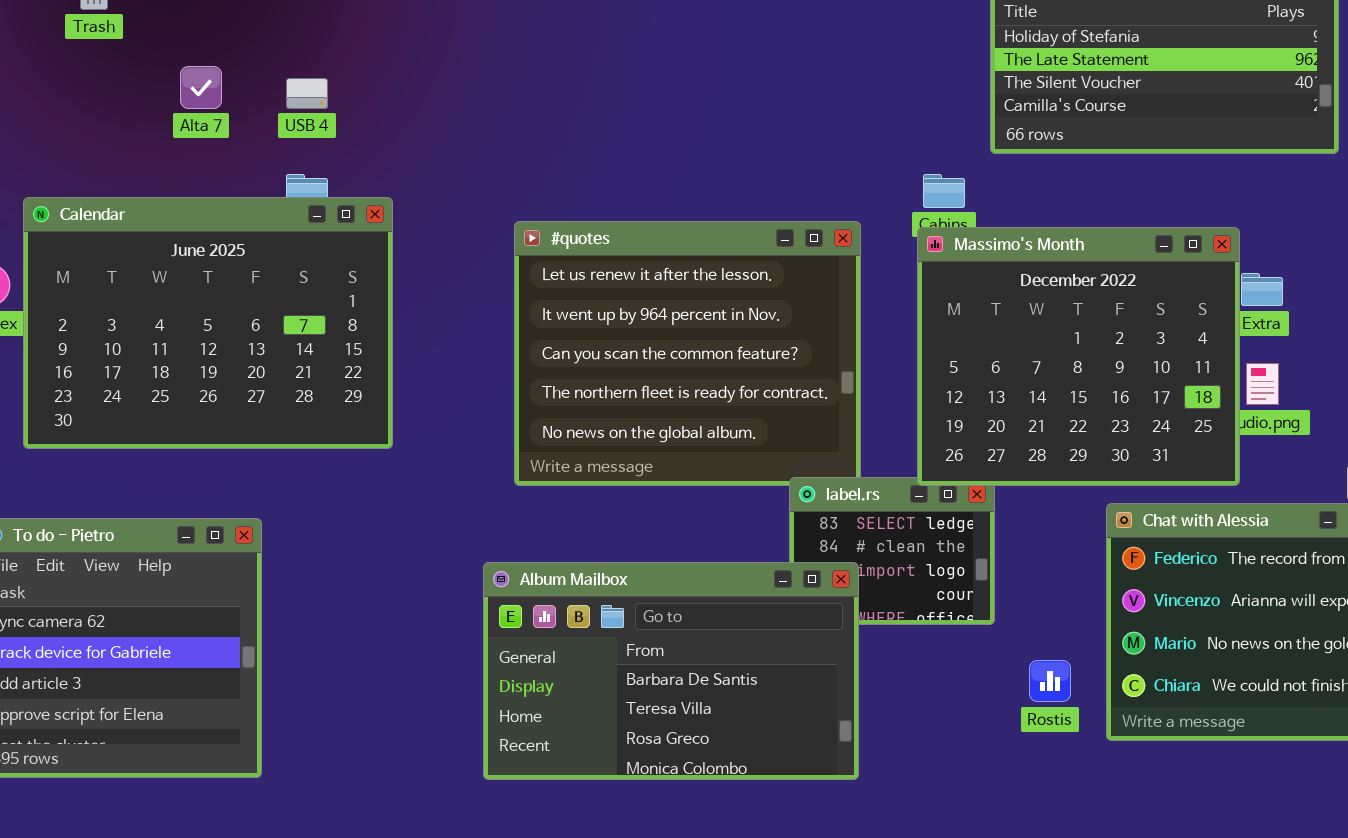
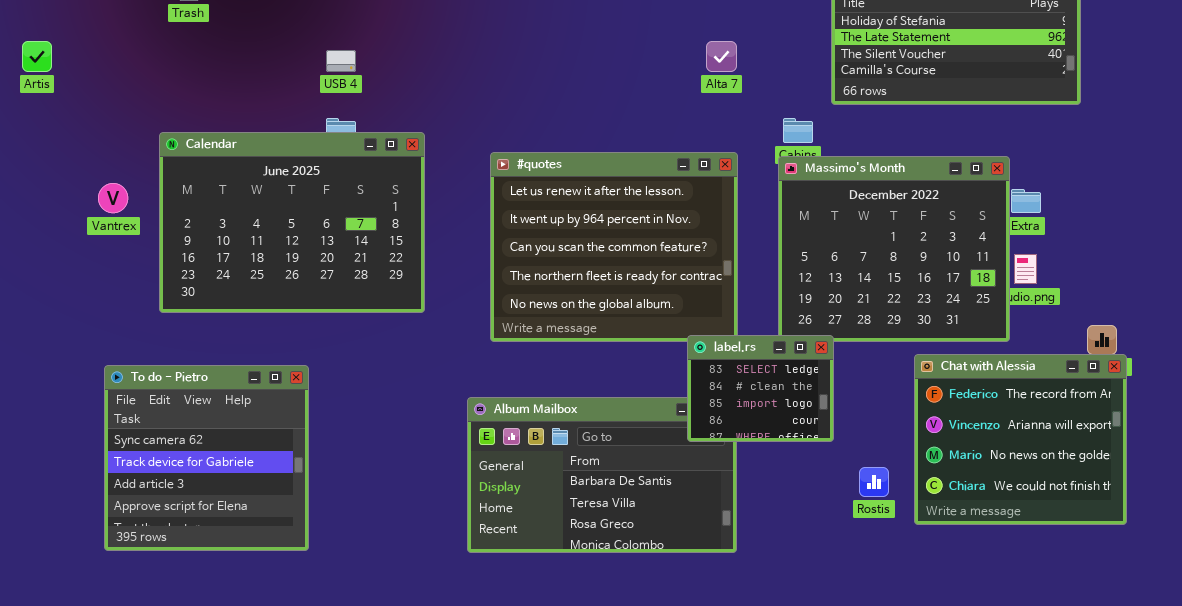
Alta 7: [180,66,222,109] -> [706,41,737,72], moved
Calendar: [23,197,393,449] -> [159,132,425,313], moved
label.rs: [789,477,995,625] -> [687,335,834,442], raised

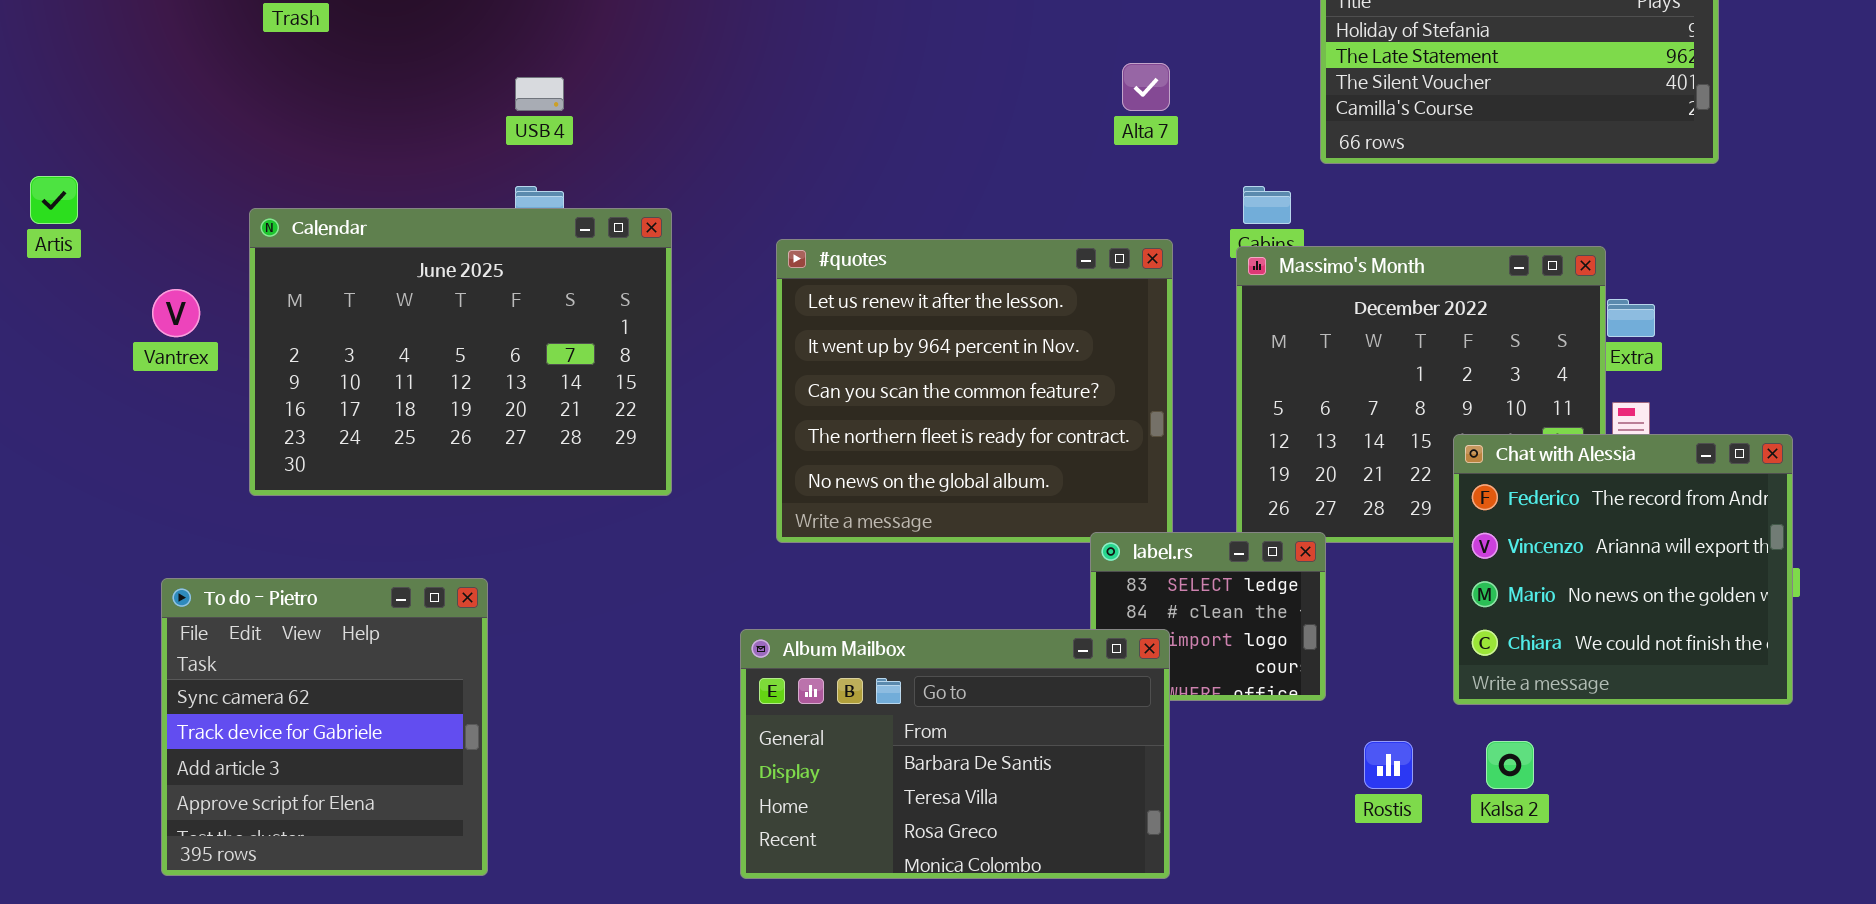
Artis: [22,41,52,72] -> [30,176,78,224], moved
Chat with Alessia: [914,354,1127,525] -> [1453,434,1793,705], moved
Album Mailbox: [467,397,737,553] -> [740,629,1170,879], raised

